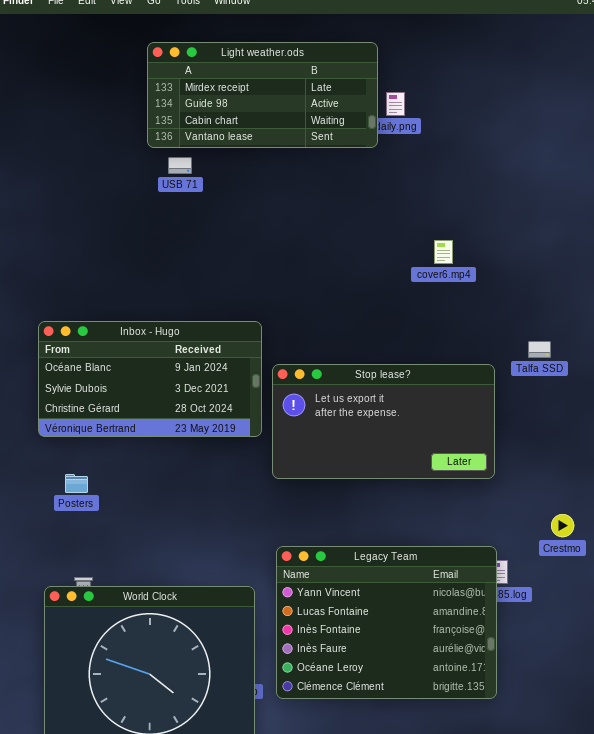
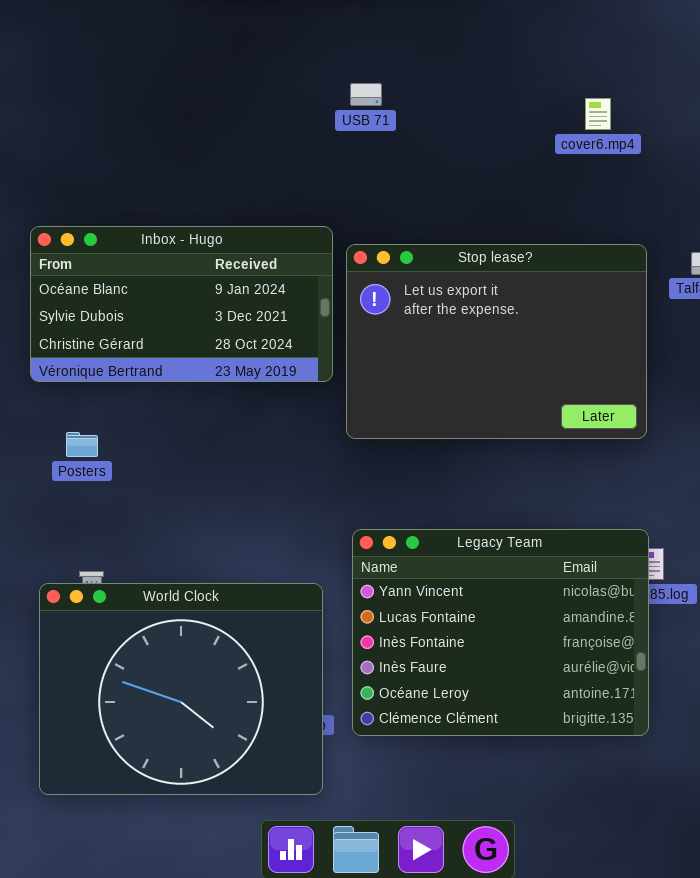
USB 71: [168,157,192,174] -> [350,83,382,106], moved
cover6.mp4: [434,240,453,264] -> [585,98,611,130], moved
Stop lease?: [272,364,495,479] -> [346,244,647,439], resized

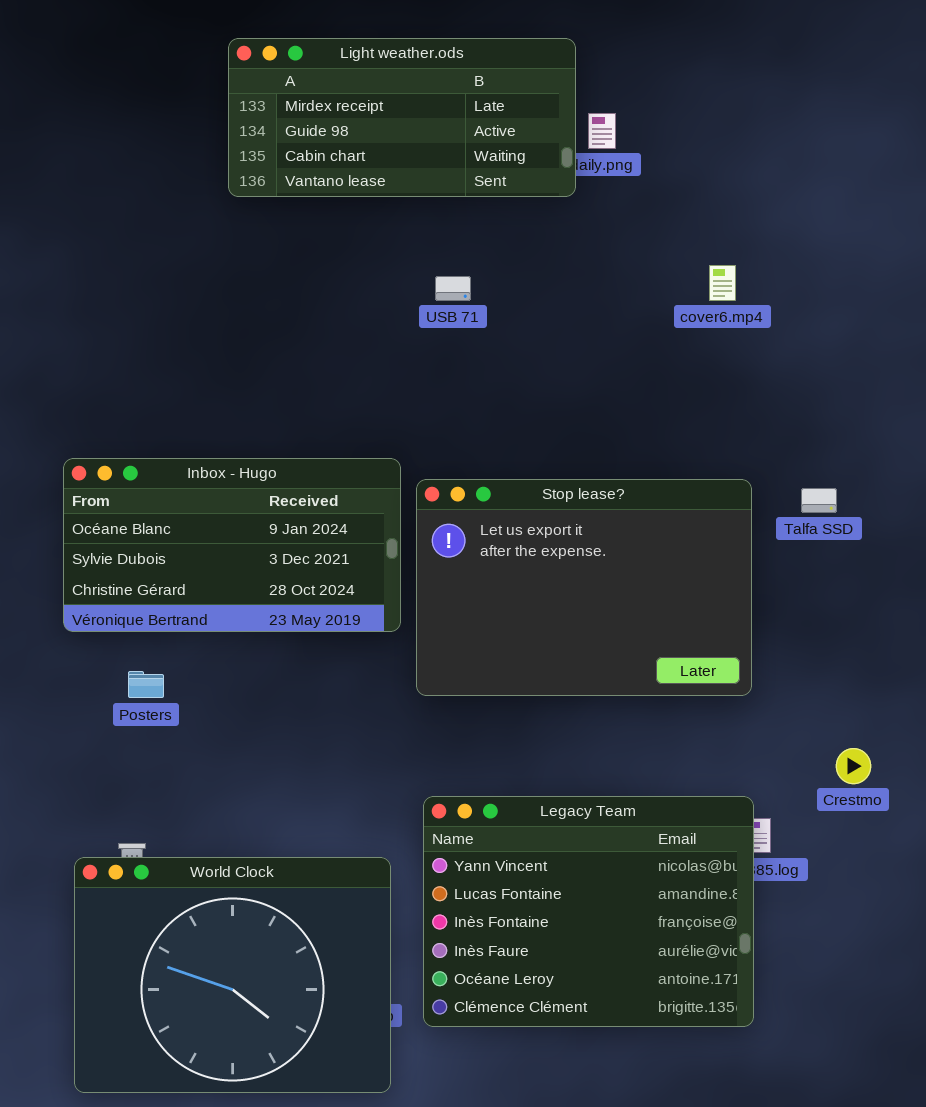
USB 71: [350,83,382,106] -> [435,276,471,301], moved
cover6.mp4: [585,98,611,130] -> [709,265,736,301], moved
Posters: [66,432,98,457] -> [128,671,164,698], moved

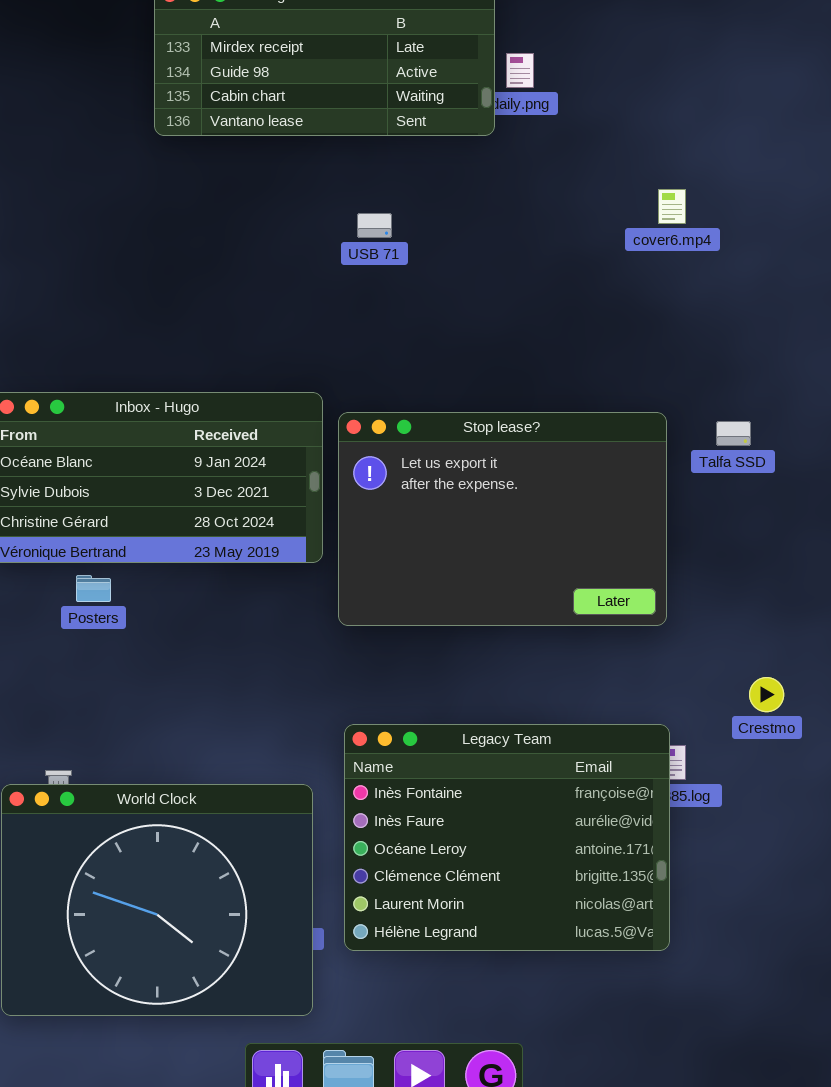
cover6.mp4: [709,265,736,301] -> [658,189,686,224], moved
Posters: [128,671,164,698] -> [76,575,111,602], moved
Legacy Team: [423,796,754,1027] -> [344,724,670,951], scrolled down 2 rows

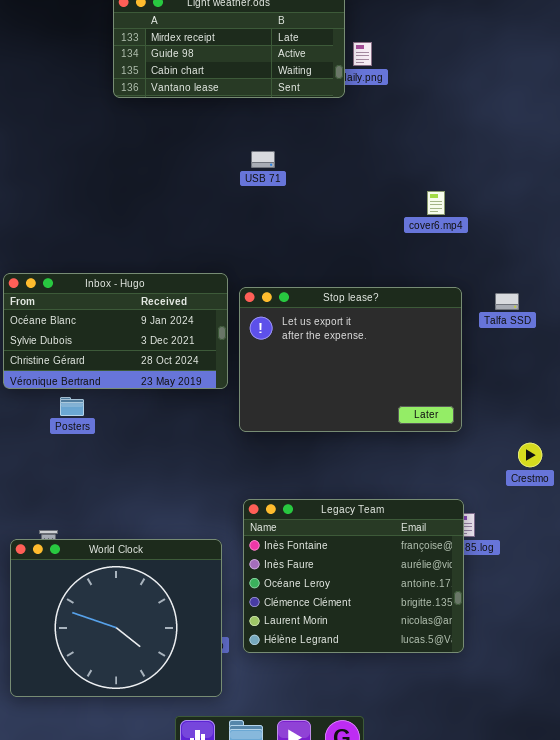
cover6.mp4: [658,189,686,224] -> [427,191,445,215], moved
Crestmo: [749,677,784,712] -> [518,443,542,467], moved

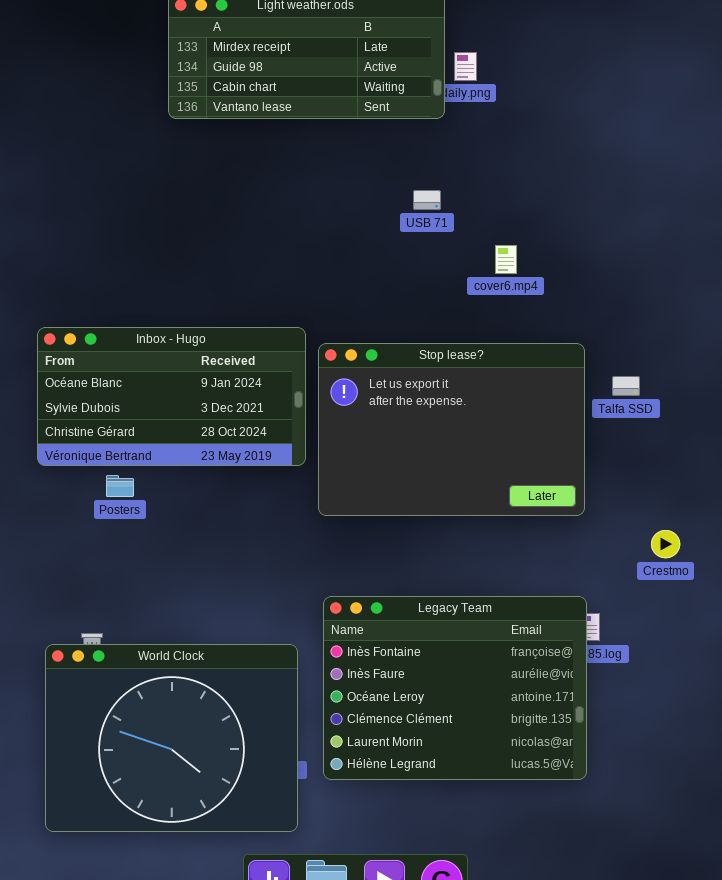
USB 71: [251,151,275,168] -> [413,190,441,210], moved
cover6.mp4: [427,191,445,215] -> [495,245,517,274], moved
Talfa SSD: [495,293,519,310] -> [612,376,640,396], moved

